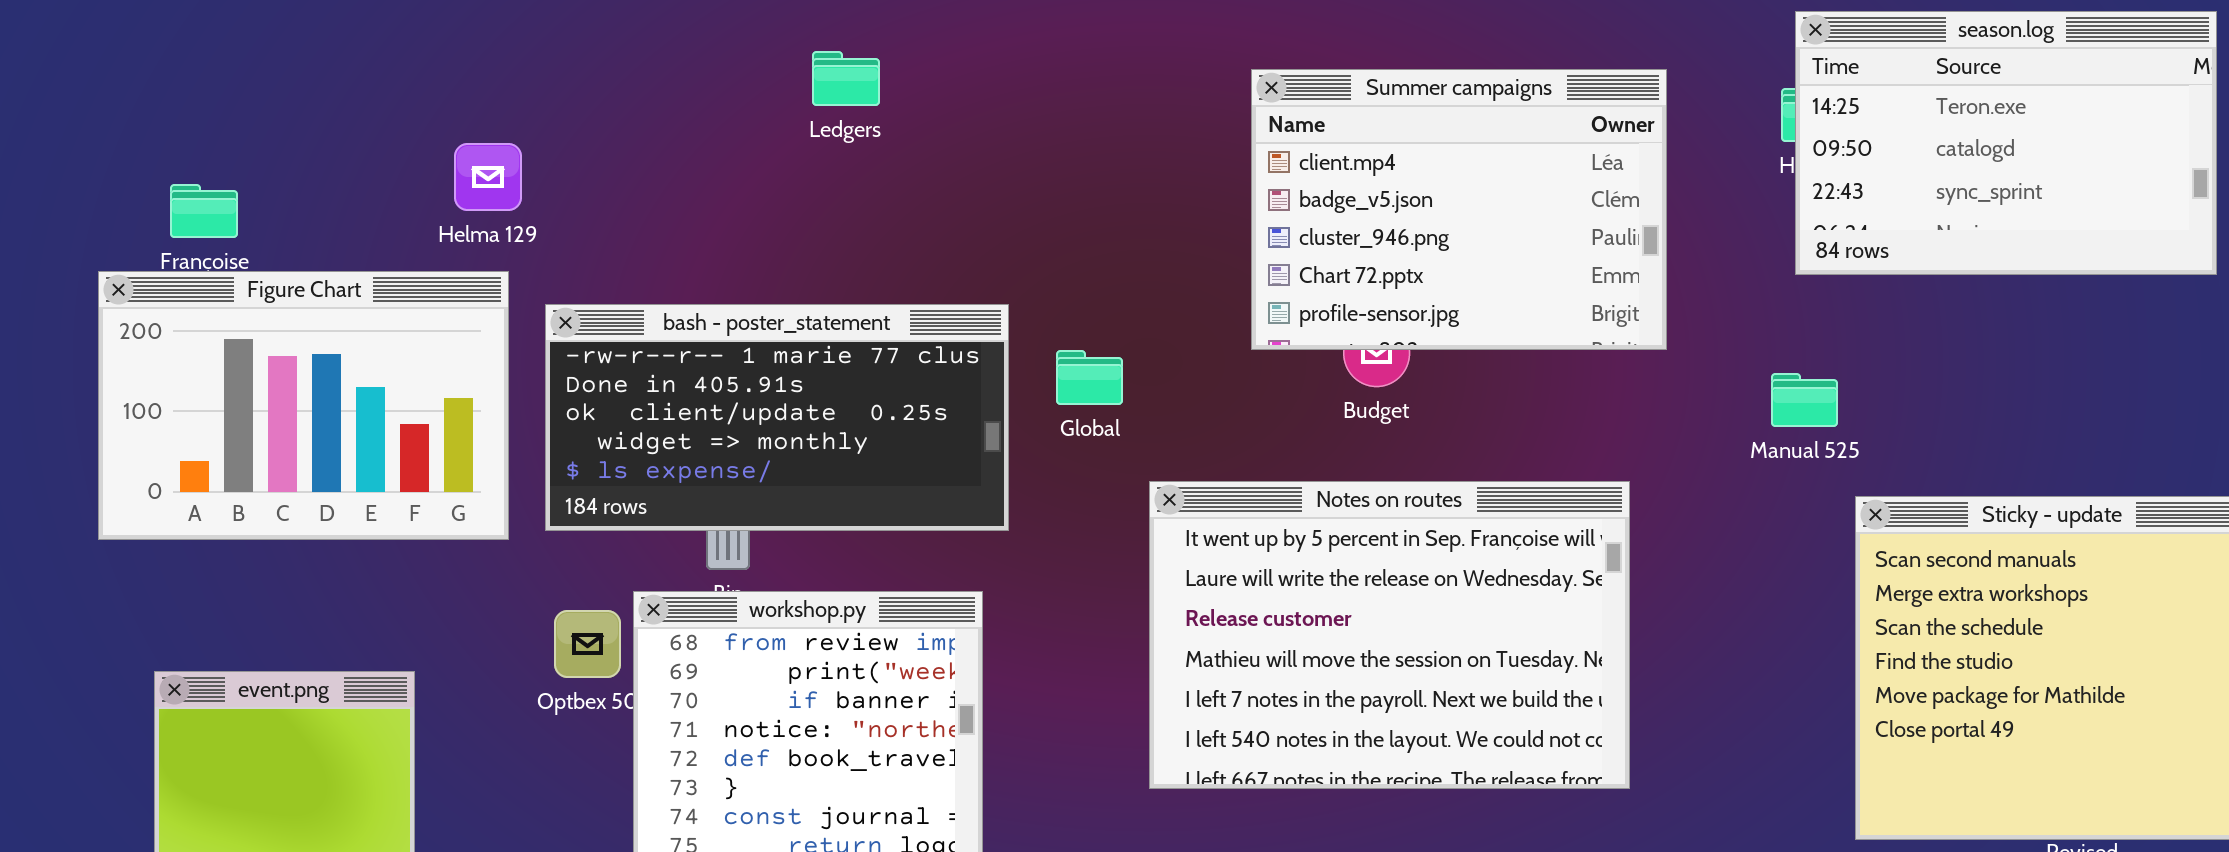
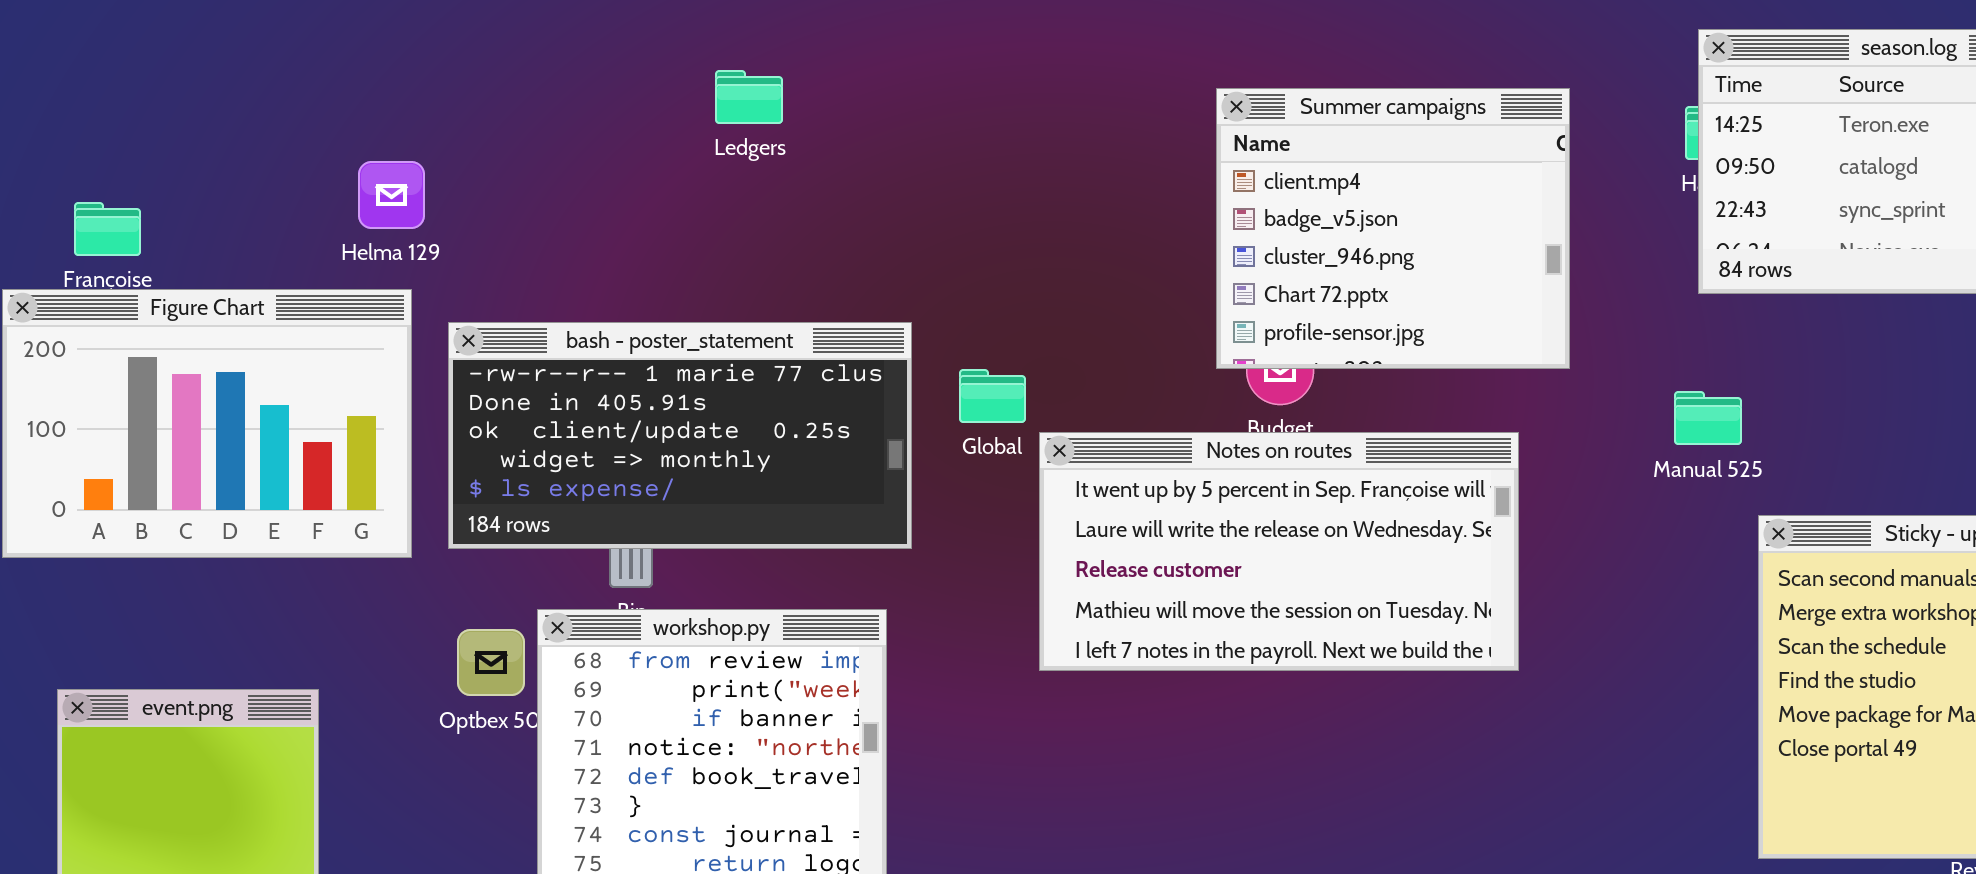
Summer campaigns: [1251,69,1667,350] -> [1216,88,1570,369], resized
Notes on routes: [1149,481,1630,789] -> [1039,432,1519,671], moved, resized

